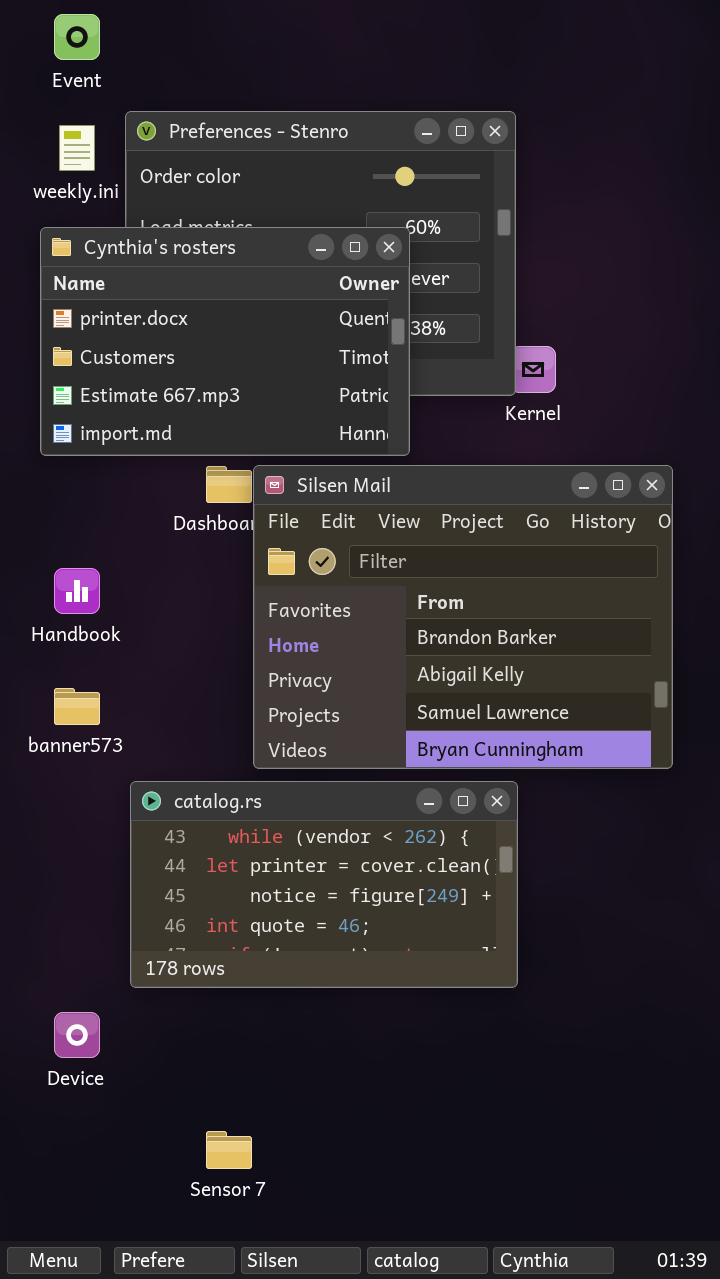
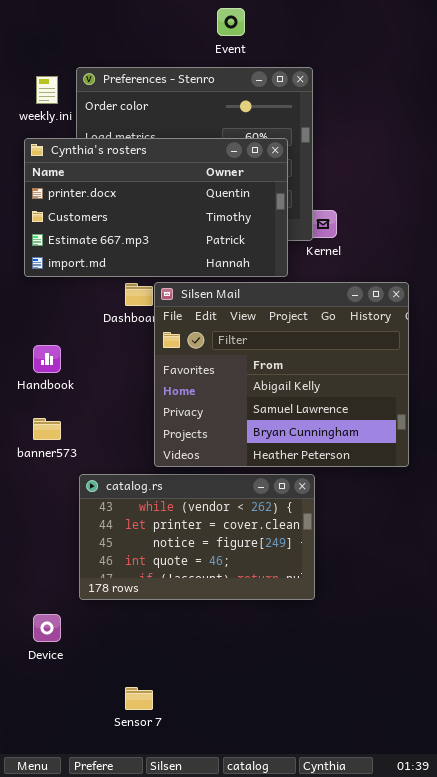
Event: [54,14,100,60] -> [217,8,245,36], moved
Cynthia's rosters: [40,227,410,456] -> [24,138,288,277], resized
Silsen Mail: [253,465,673,769] -> [154,282,409,467], scrolled down 1 row

